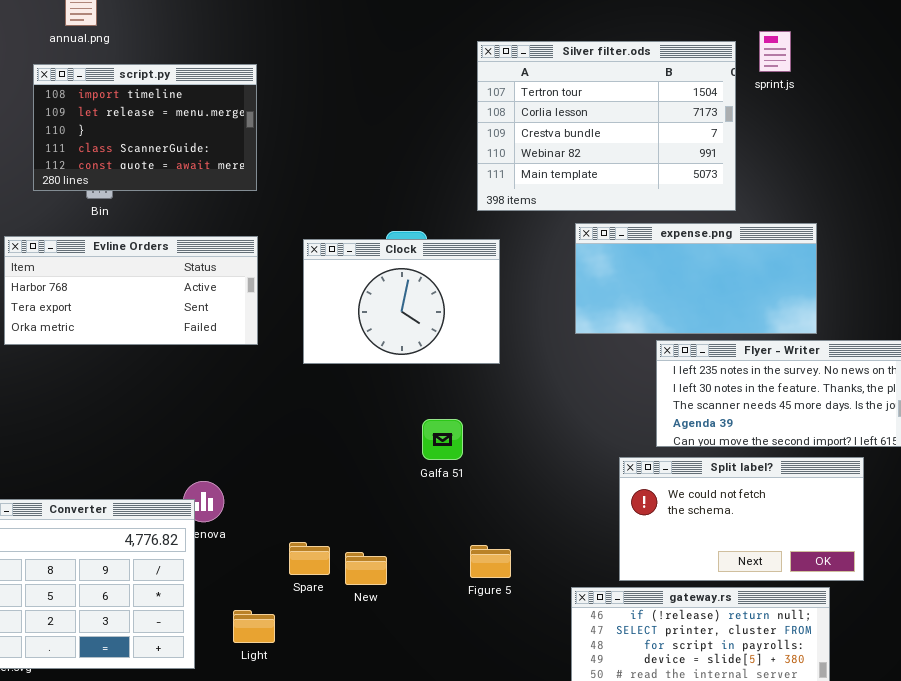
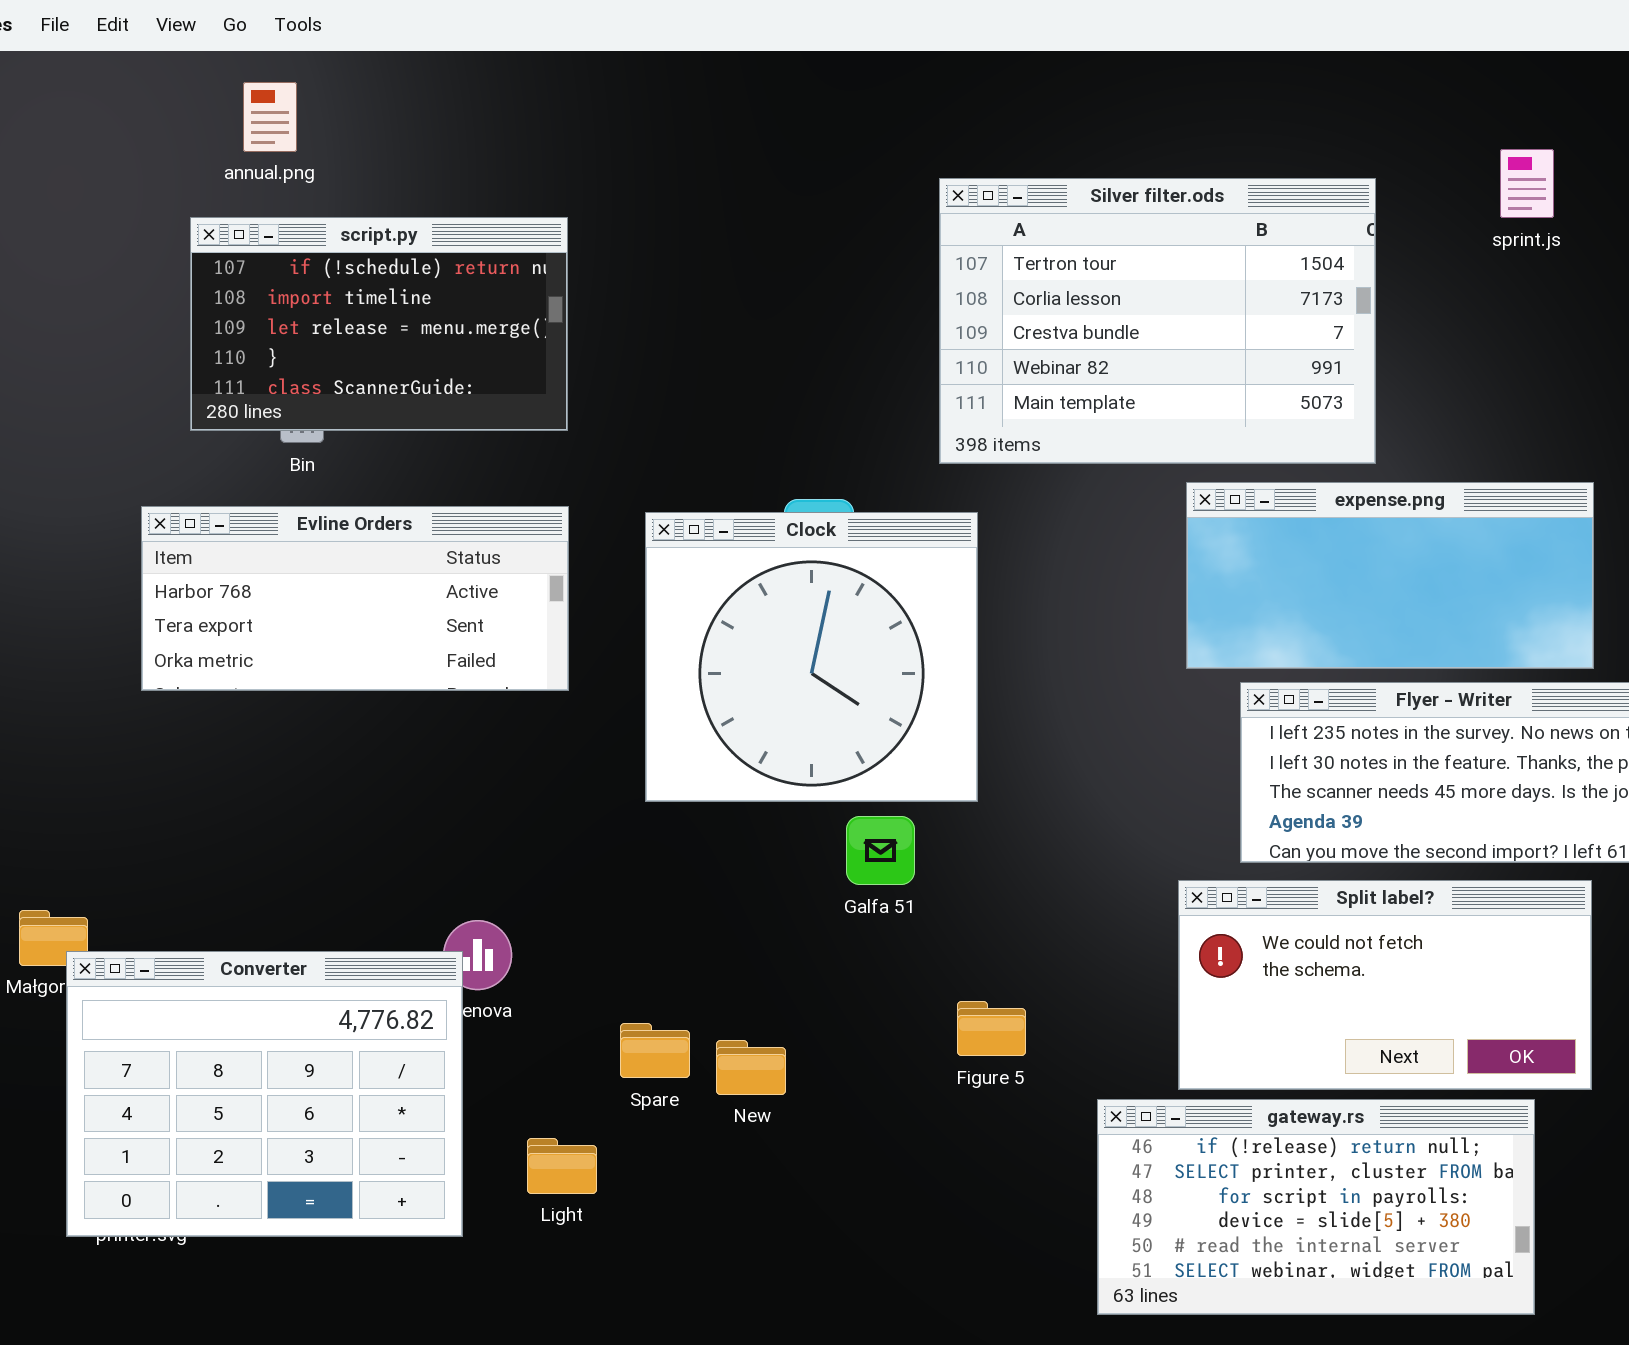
sprint.js: [759,31,791,72] -> [1500,149,1554,218], moved
script.py: [33,64,257,191] -> [190,217,568,431], scrolled up 1 row
expense.png: [575,223,817,334] -> [1186,482,1594,669], moved
Clock: [303,239,500,364] -> [645,512,978,802], resized
Figure 5: [470,545,511,578] -> [957,1001,1026,1056], moved

